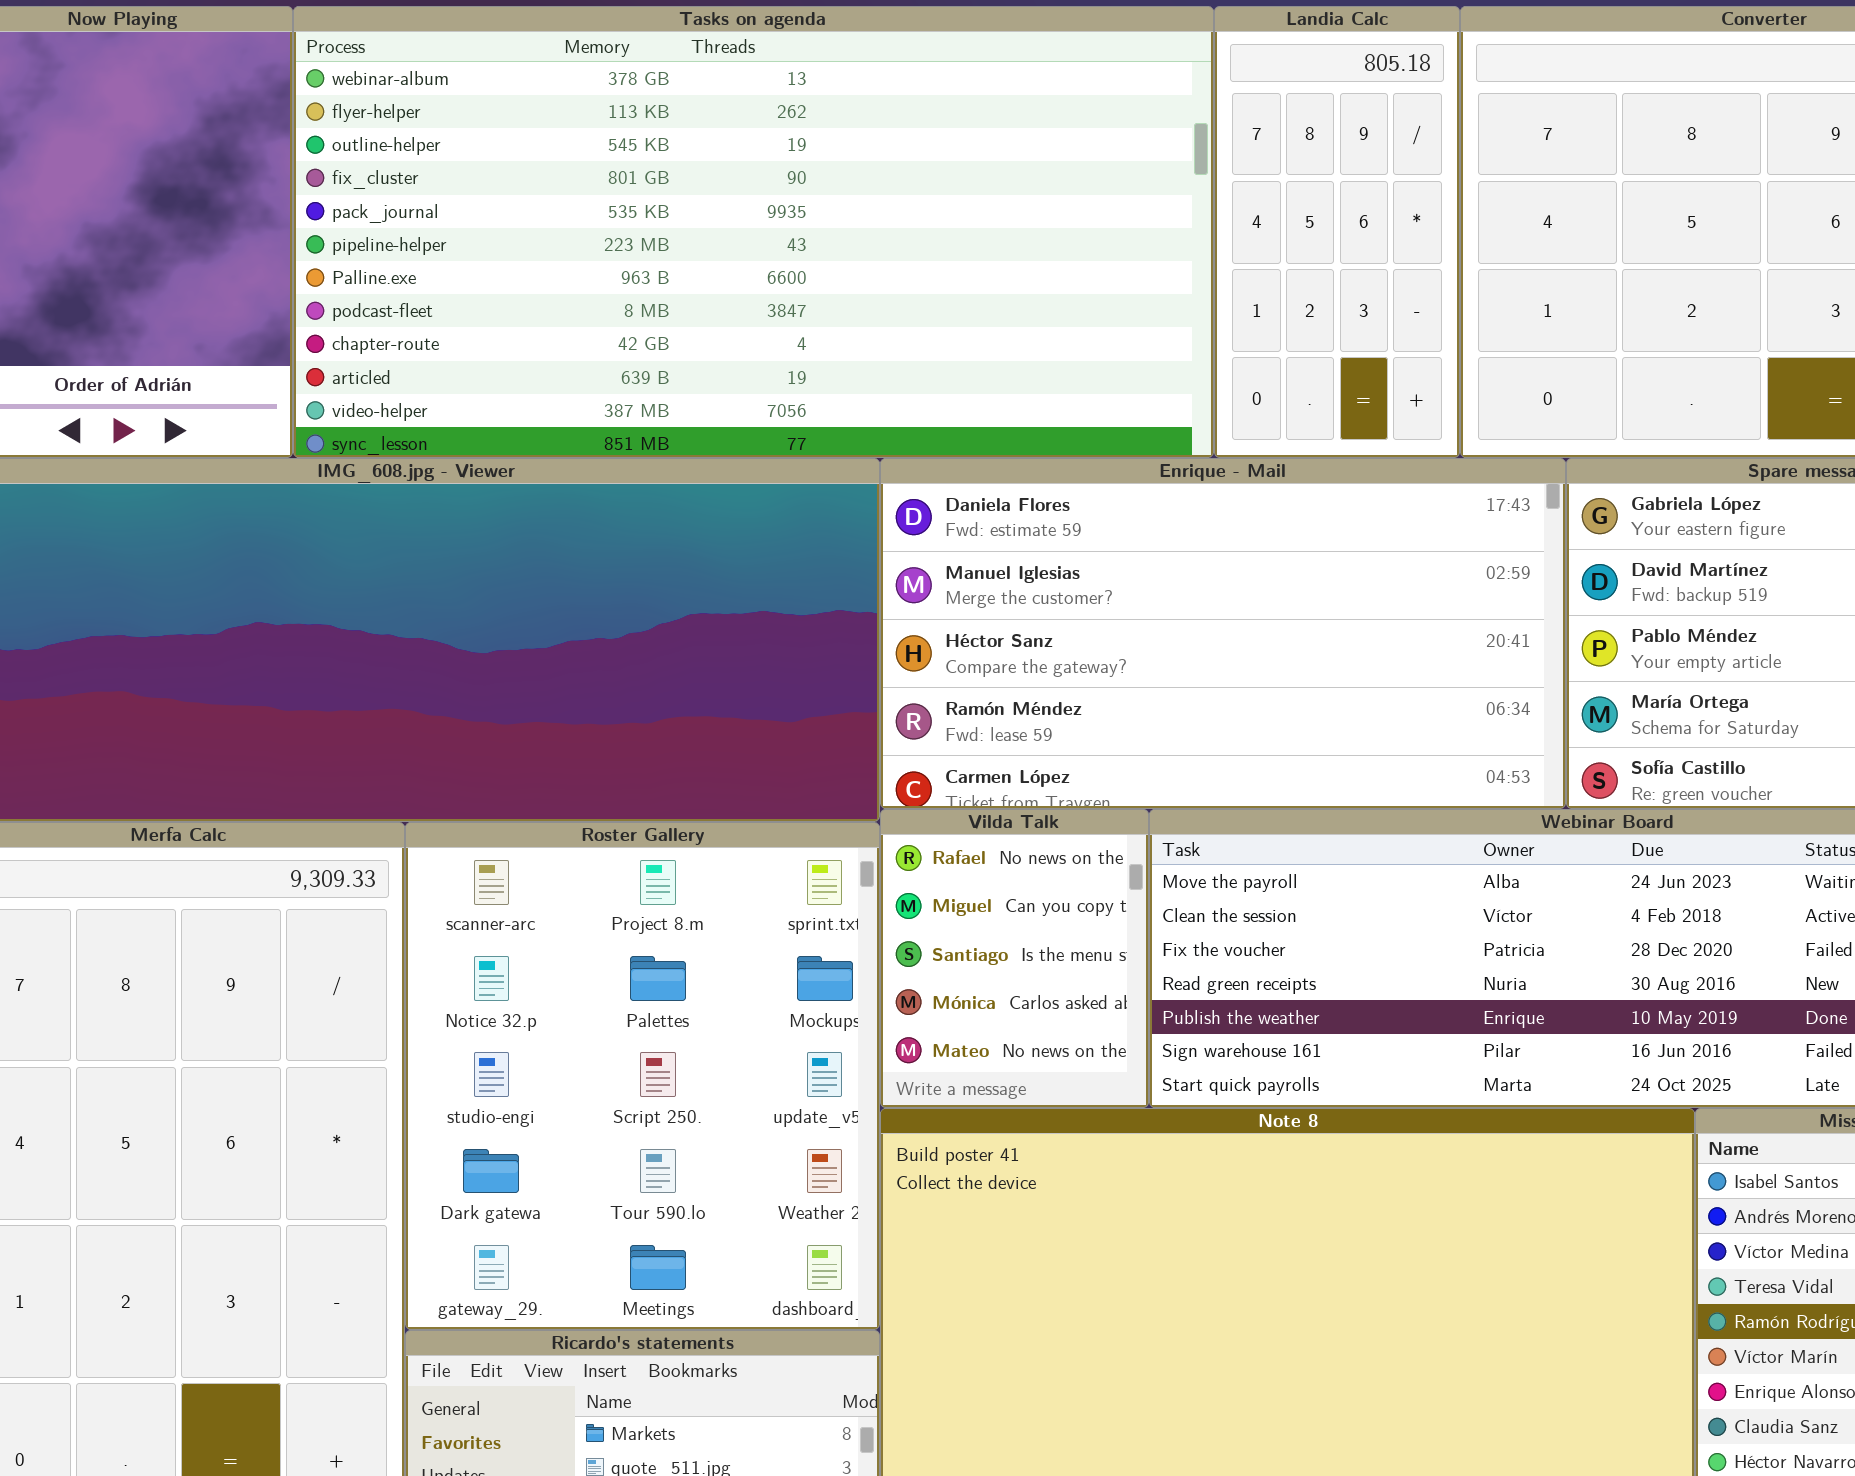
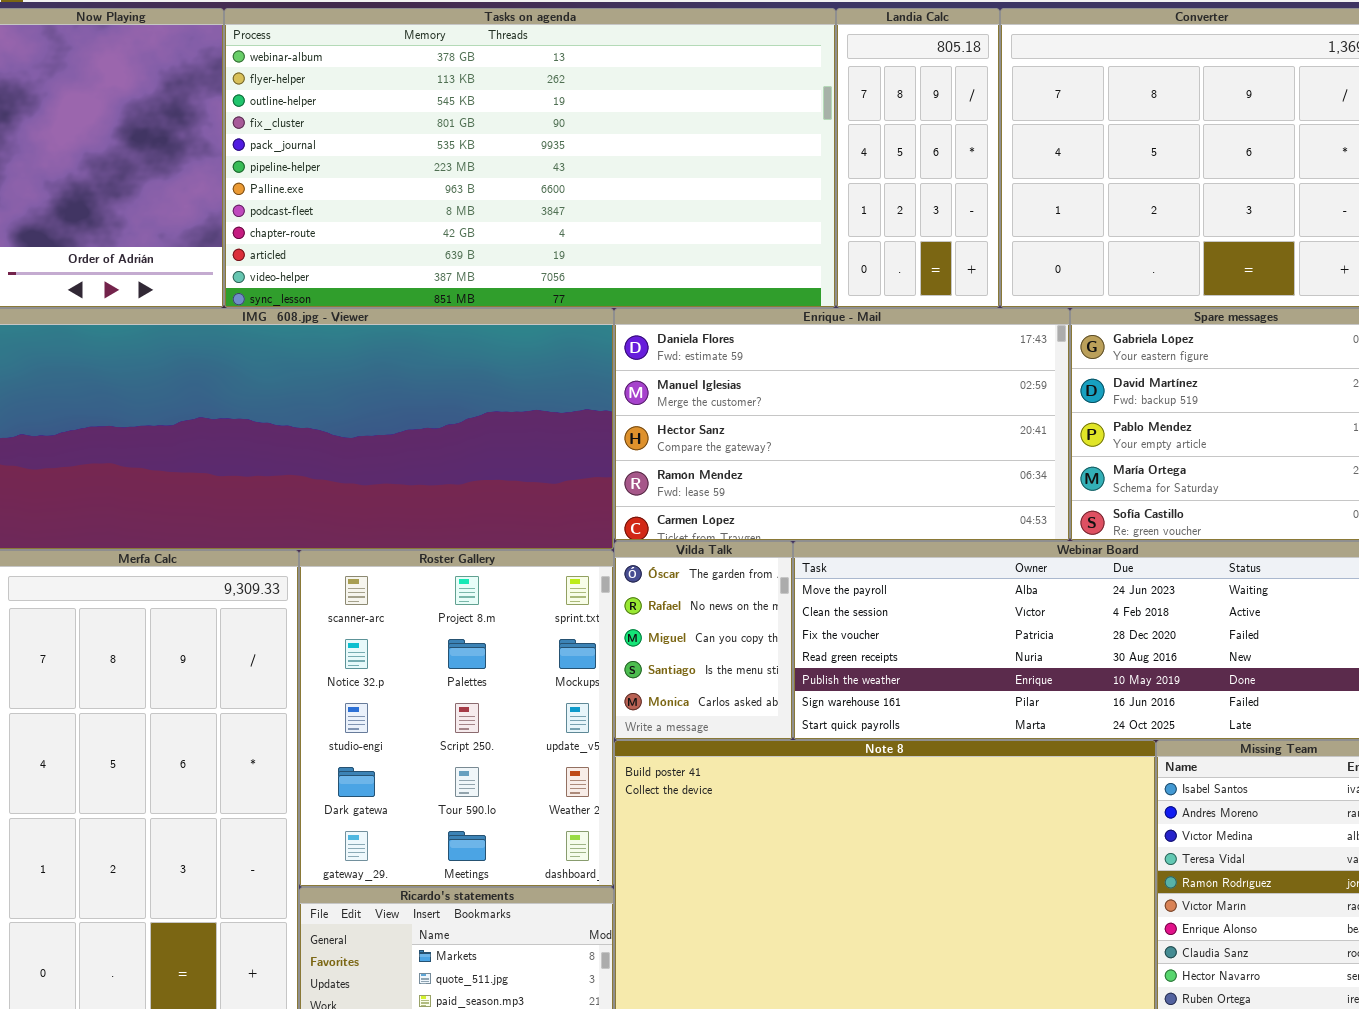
Vilda Talk: [880,809,1149,1108] -> [614,541,793,740], scrolled up 1 row

